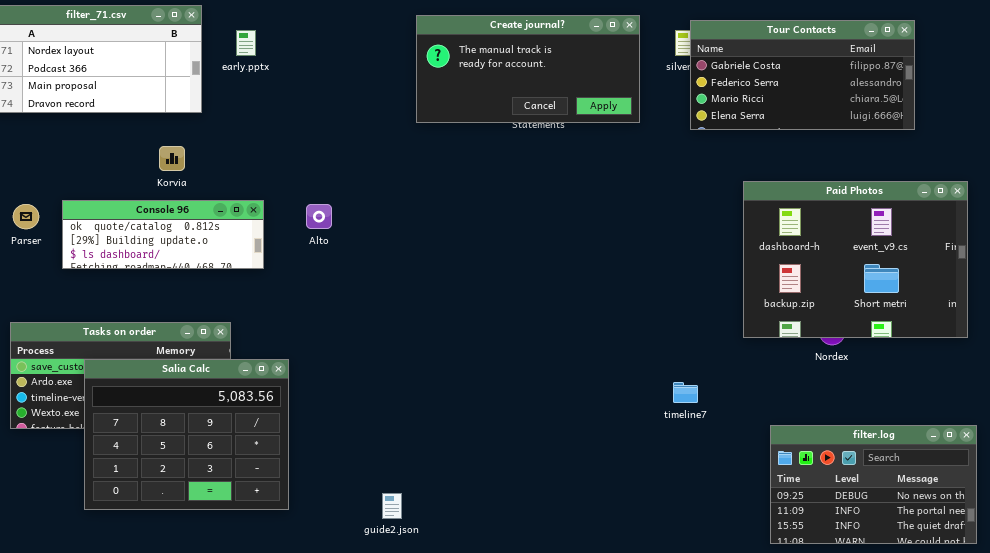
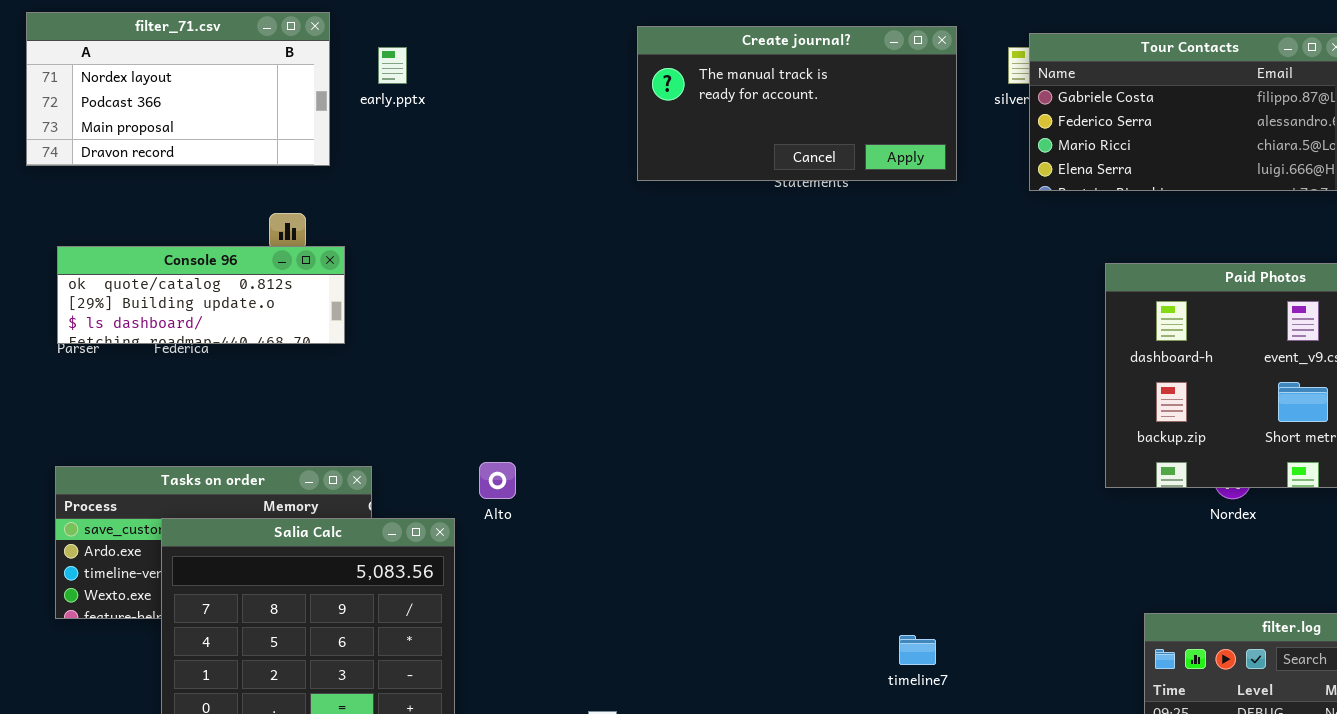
Console 96: [62,200,264,269] -> [57,246,345,344], moved
Alto: [306,204,332,229] -> [479,462,516,499], moved
timeline7: [673,382,698,403] -> [899,635,936,665], moved

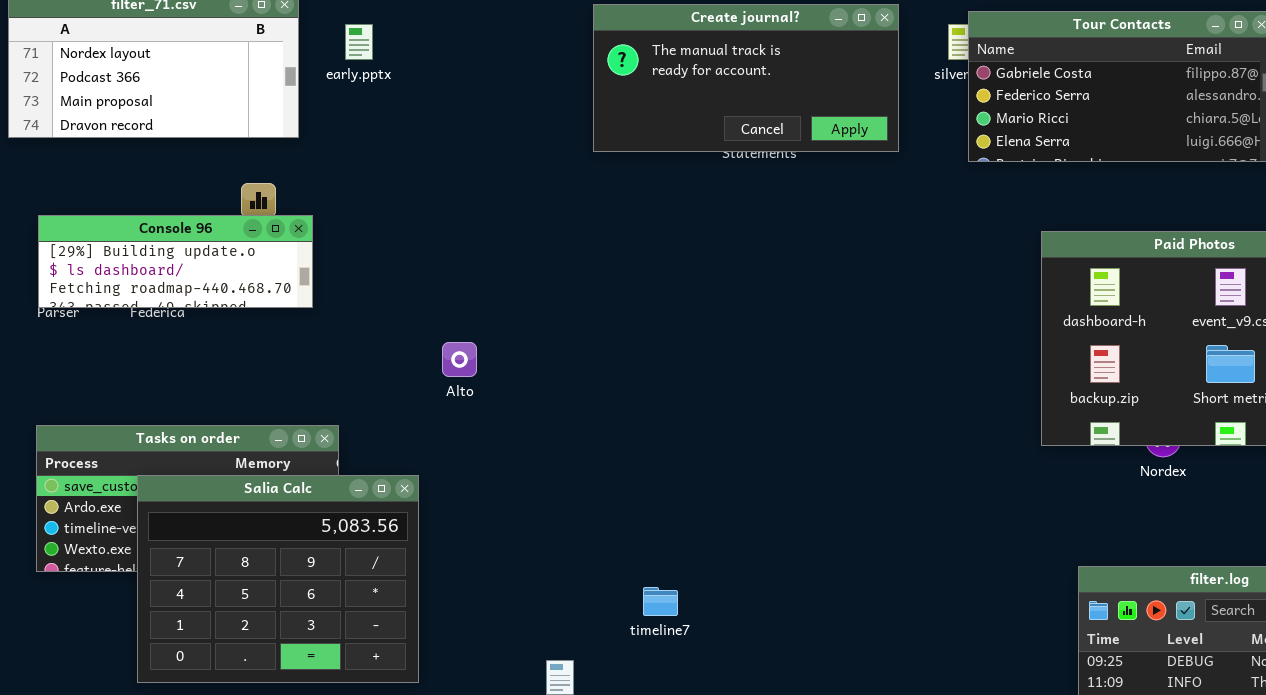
Console 96: [57,246,345,344] -> [38,215,313,308], scrolled down 1 row
Alto: [479,462,516,499] -> [442,342,477,377], moved
timeline7: [899,635,936,665] -> [643,587,678,616], moved

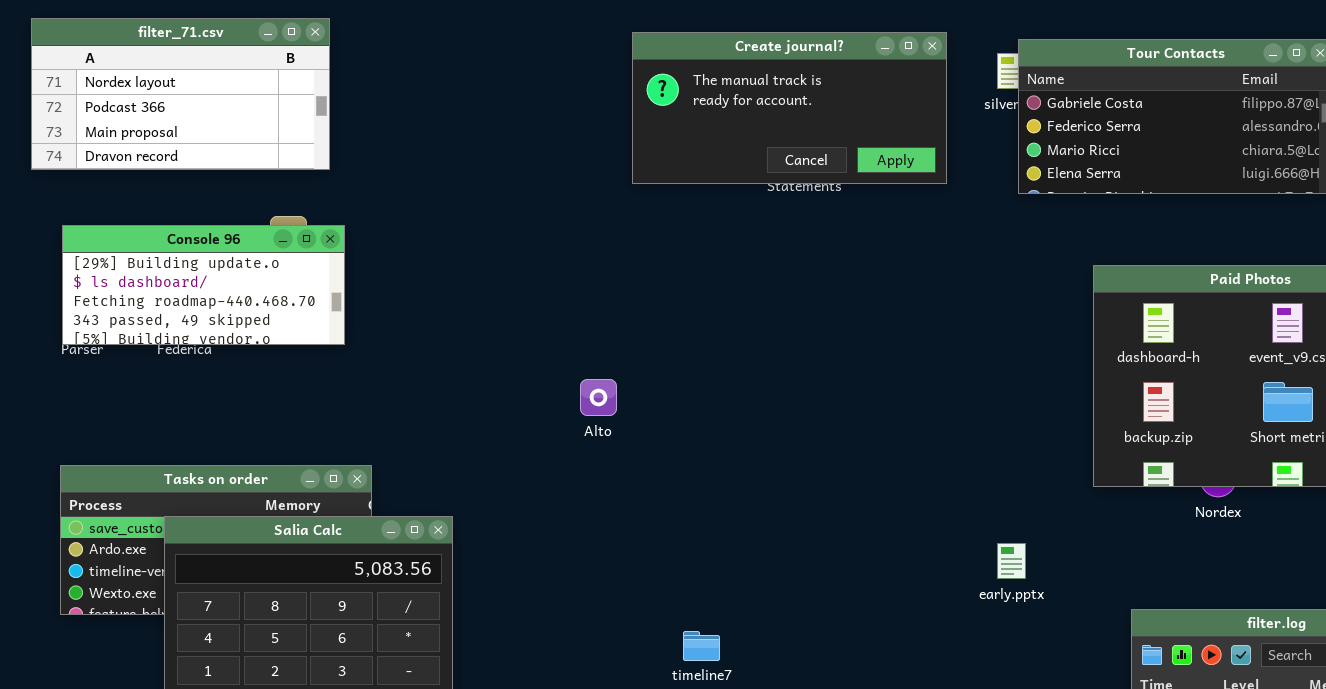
early.pptx: [345,24,373,60] -> [997,543,1026,579], moved
Console 96: [38,215,313,308] -> [62,225,345,345], resized
Alto: [442,342,477,377] -> [580,379,617,416], moved

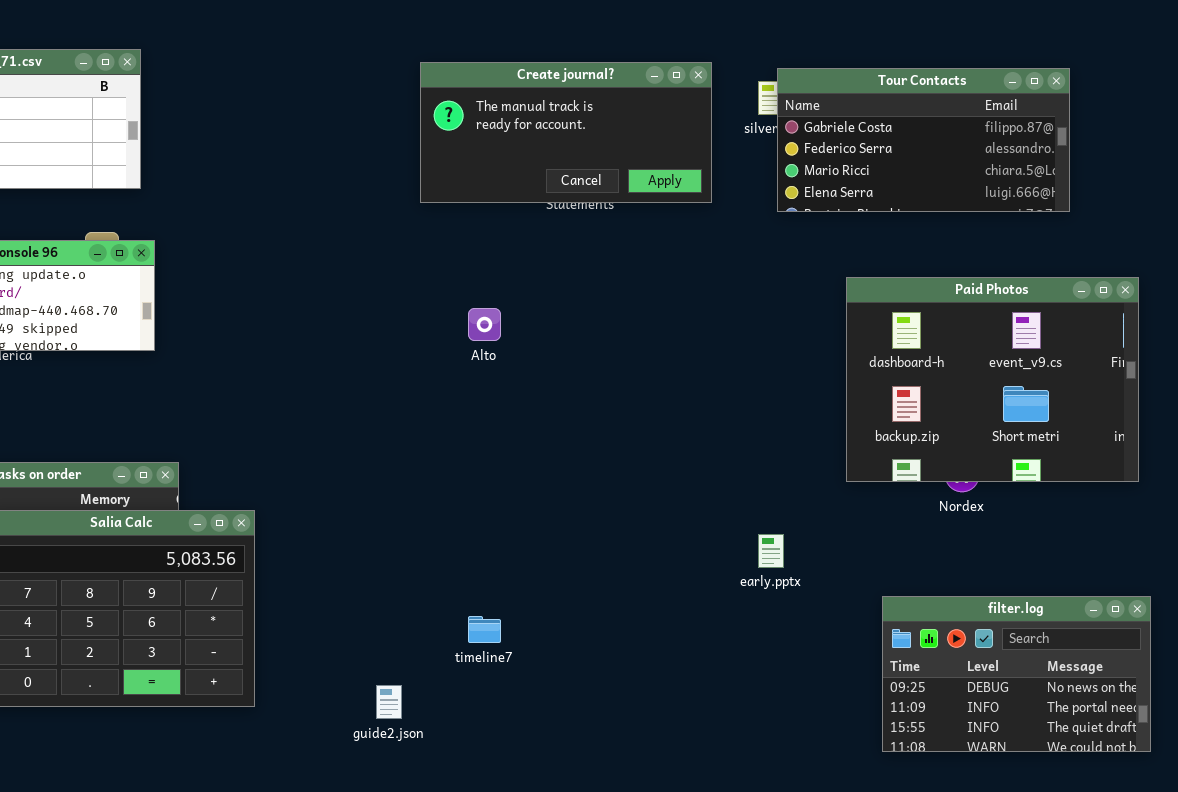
Alto: [580,379,617,416] -> [468,308,501,341], moved

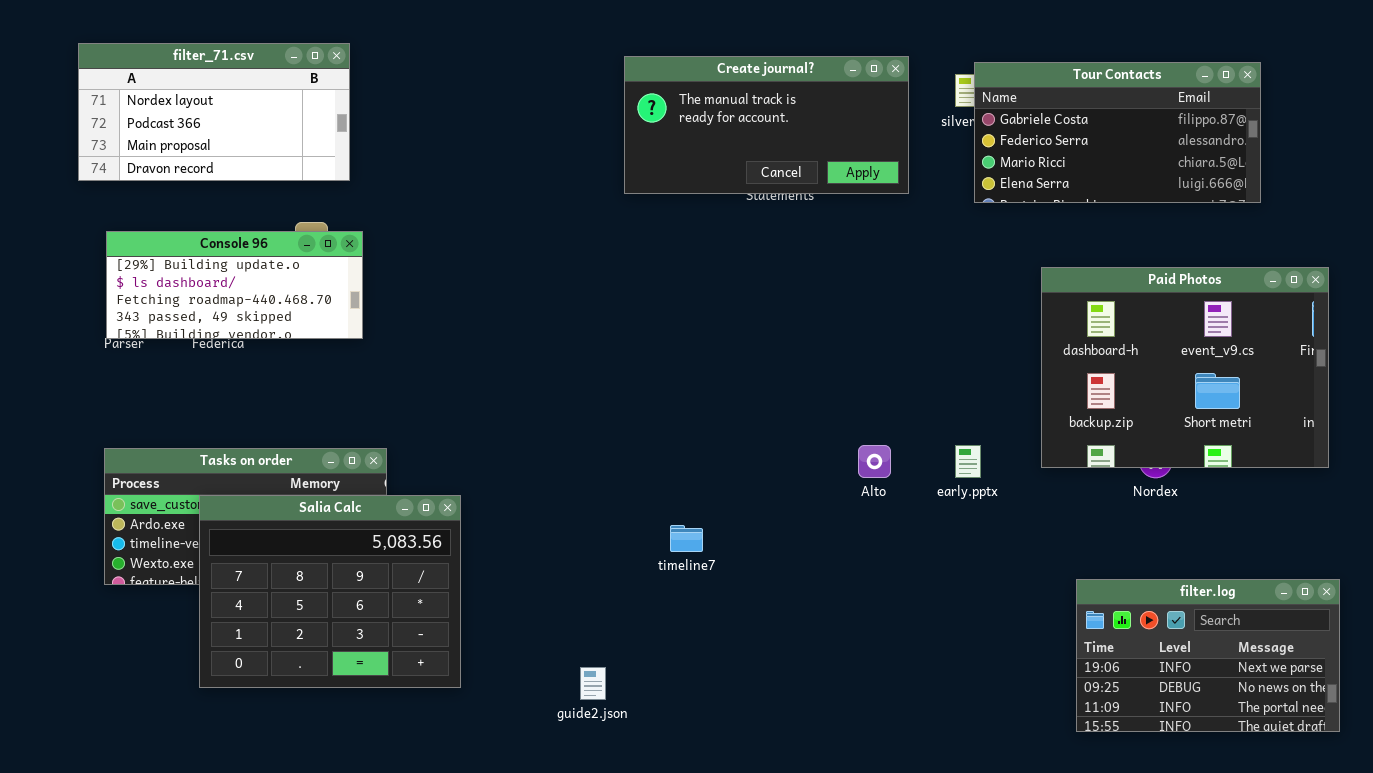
Alto: [468,308,501,341] -> [858,445,891,478], moved
early.pptx: [758,534,784,568] -> [955,445,981,478], moved
filter.log: [882,596,1151,752] -> [1076,579,1340,732], scrolled up 1 row
timeline7: [468,616,501,643] -> [670,525,703,552], moved

